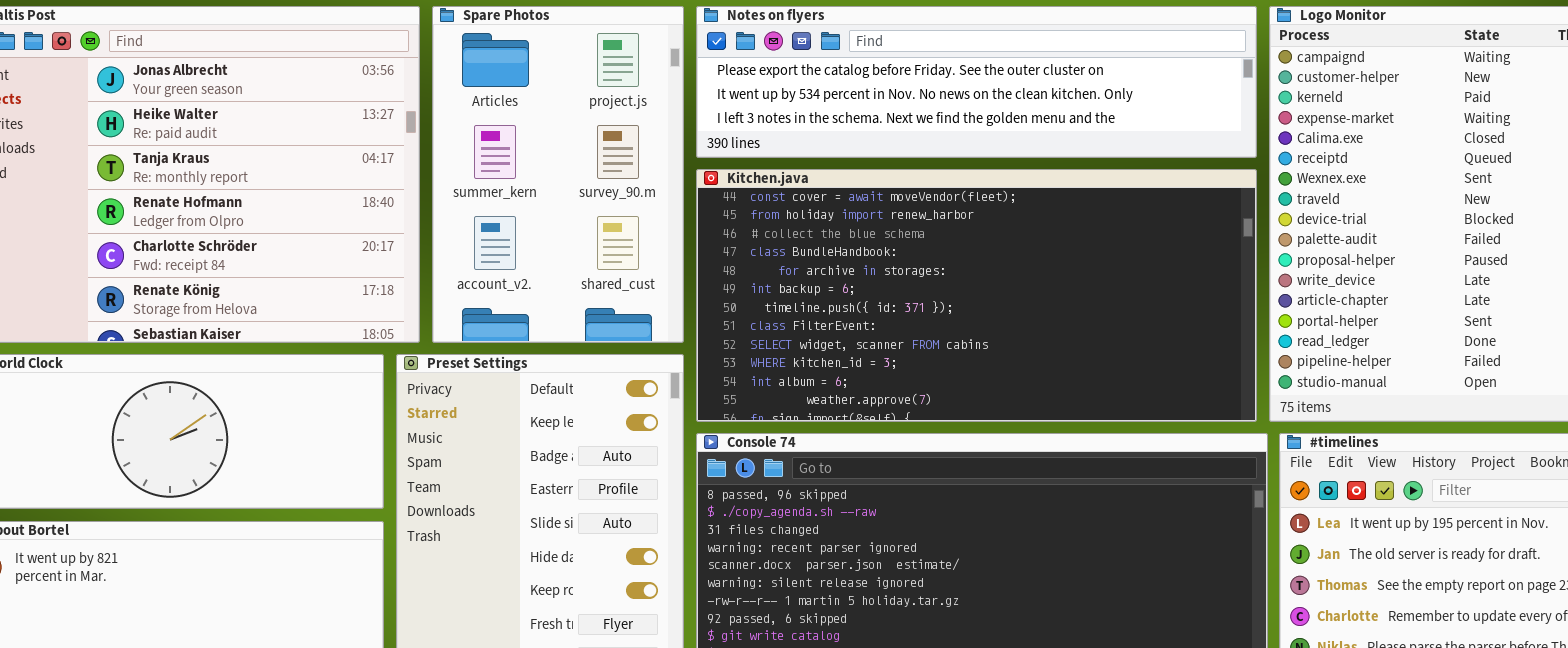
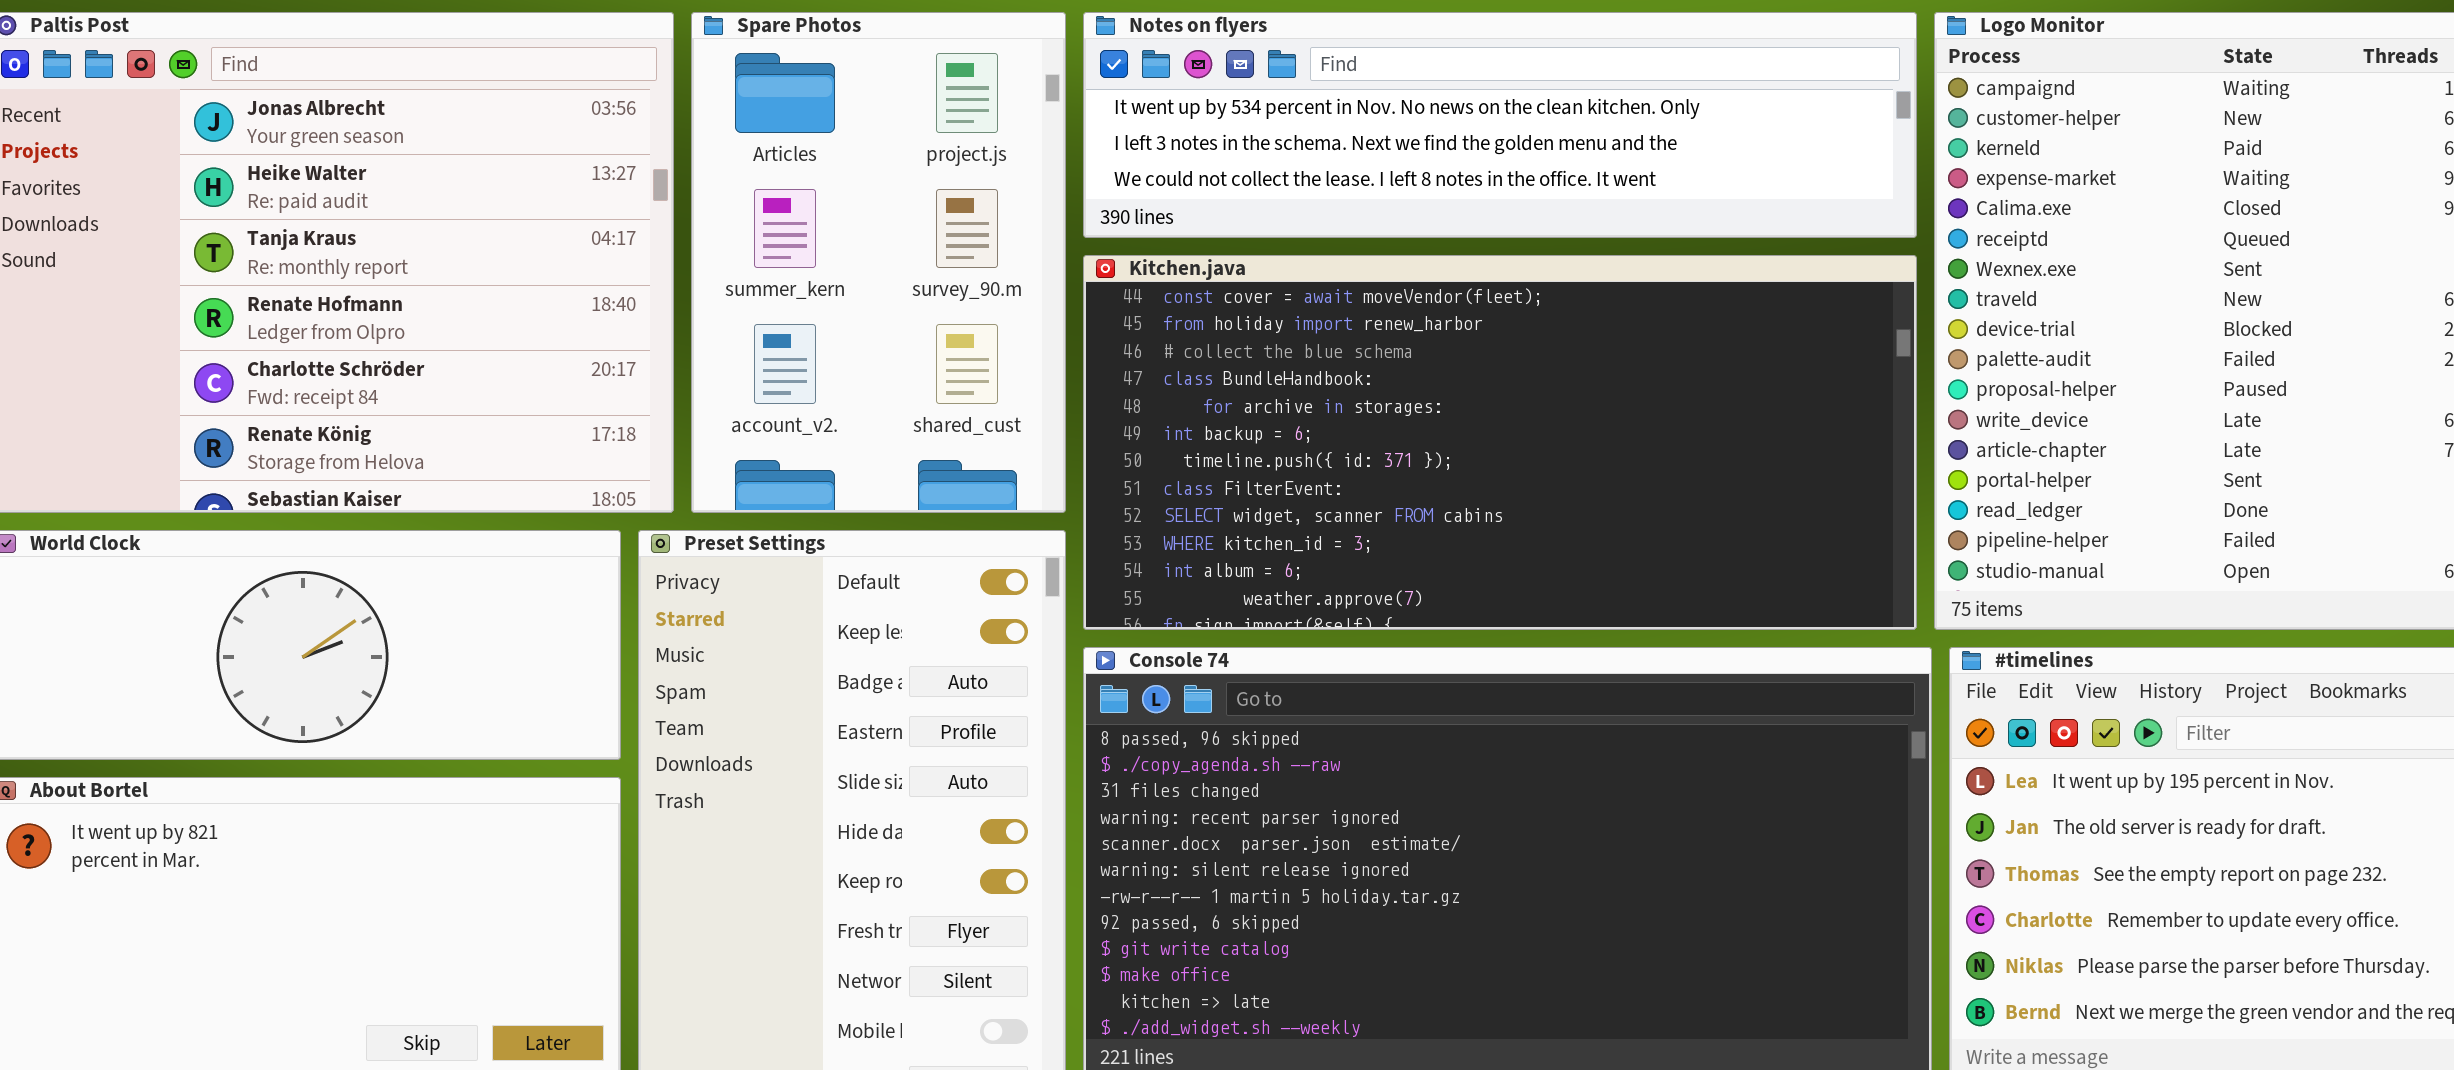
Notes on flyers: [696,6,1257,158] -> [1083,12,1917,238], scrolled down 1 row

